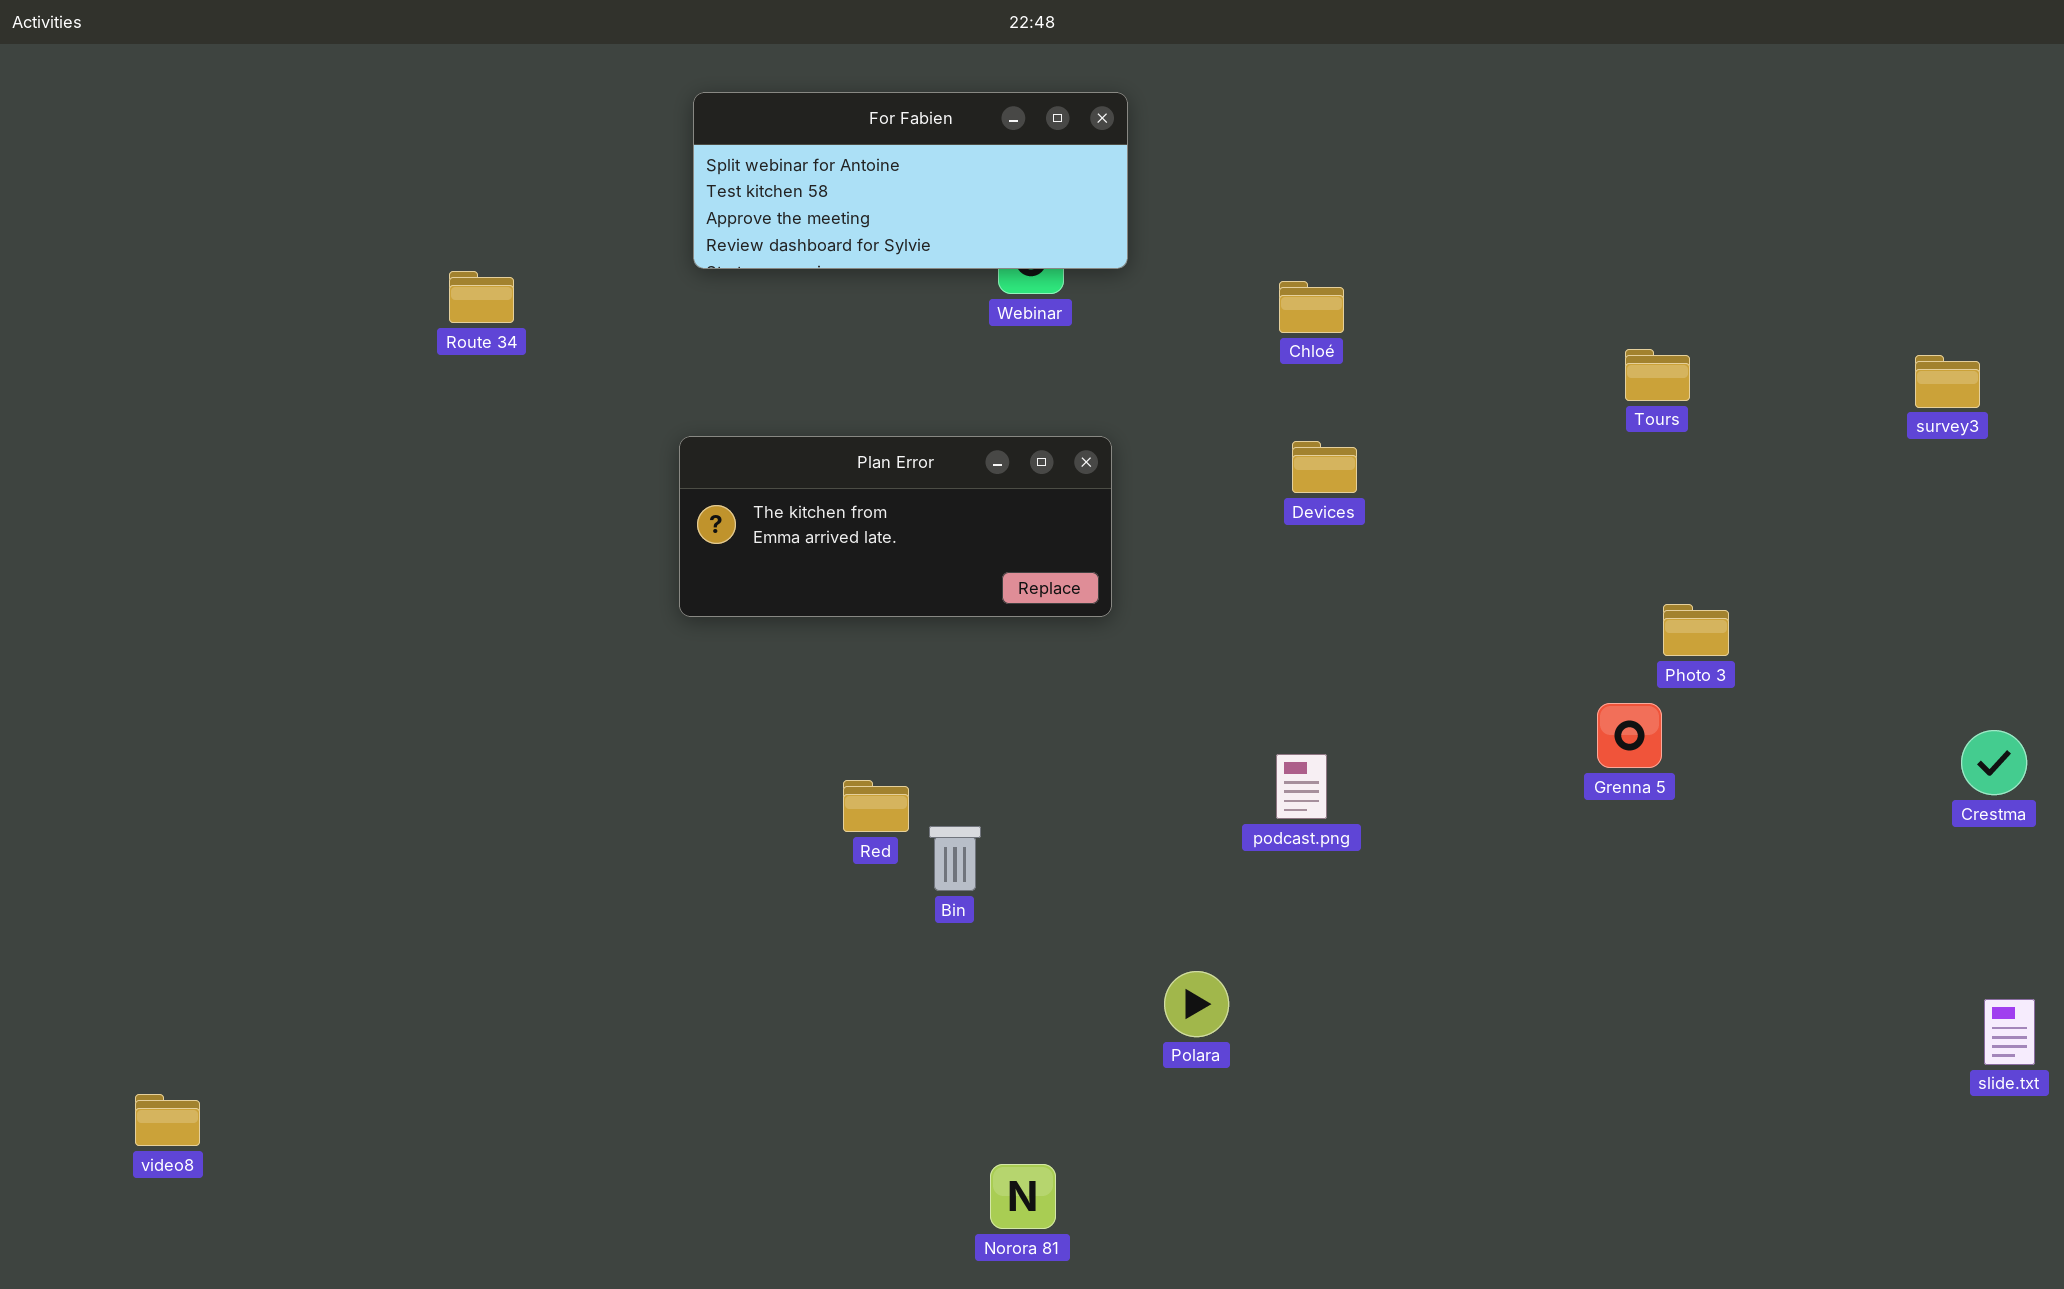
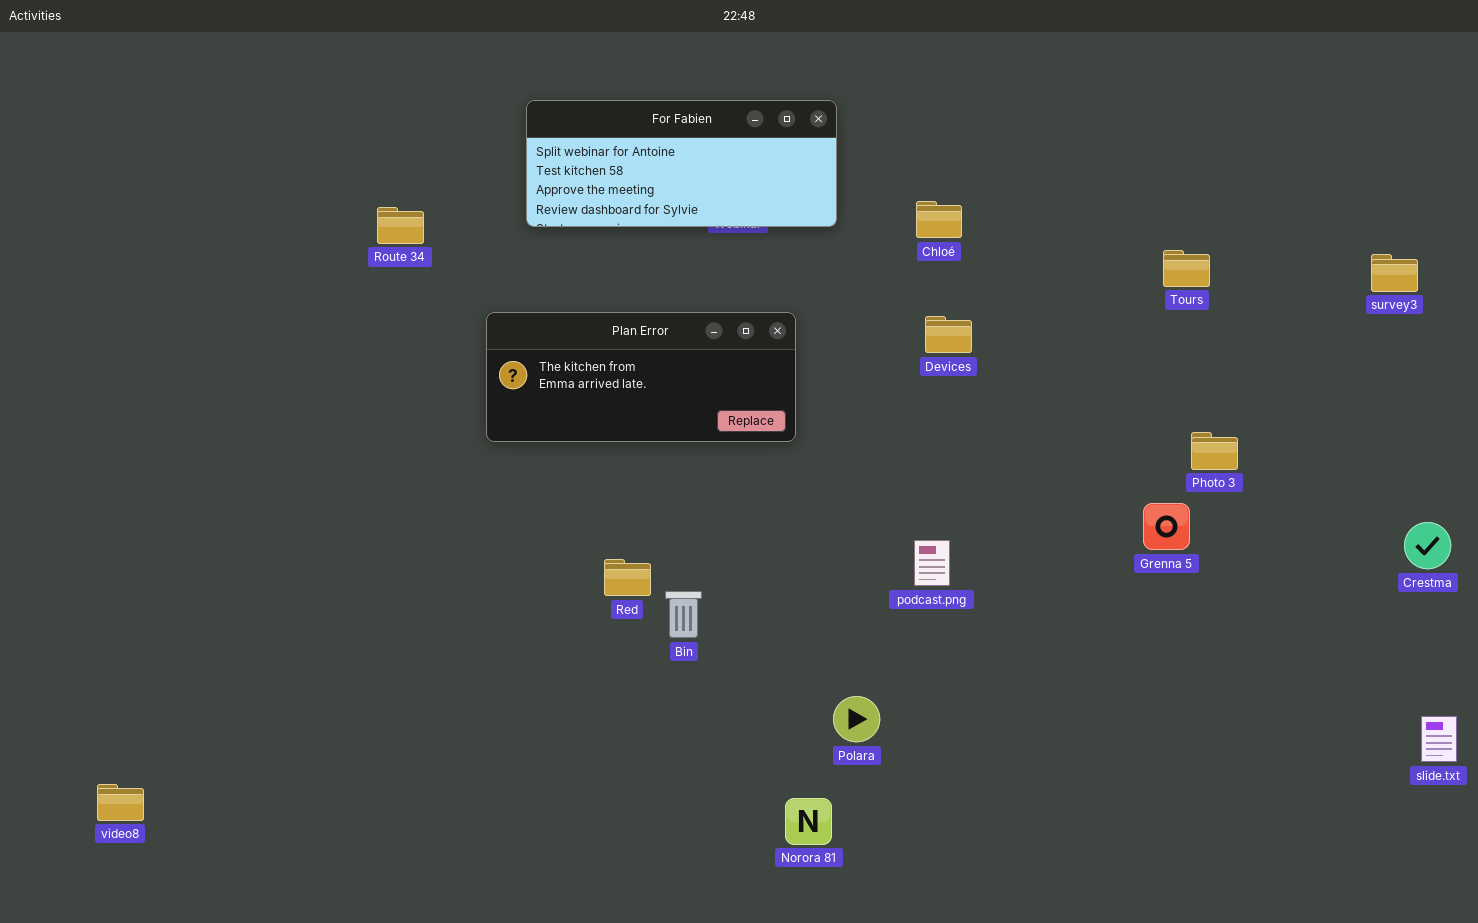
For Fabien: [693,92,1128,269] -> [526,100,837,227], moved
Route 34: [449,271,514,323] -> [377,207,424,244], moved
Norora 81: [990,1164,1056,1229] -> [785,798,832,845], moved

